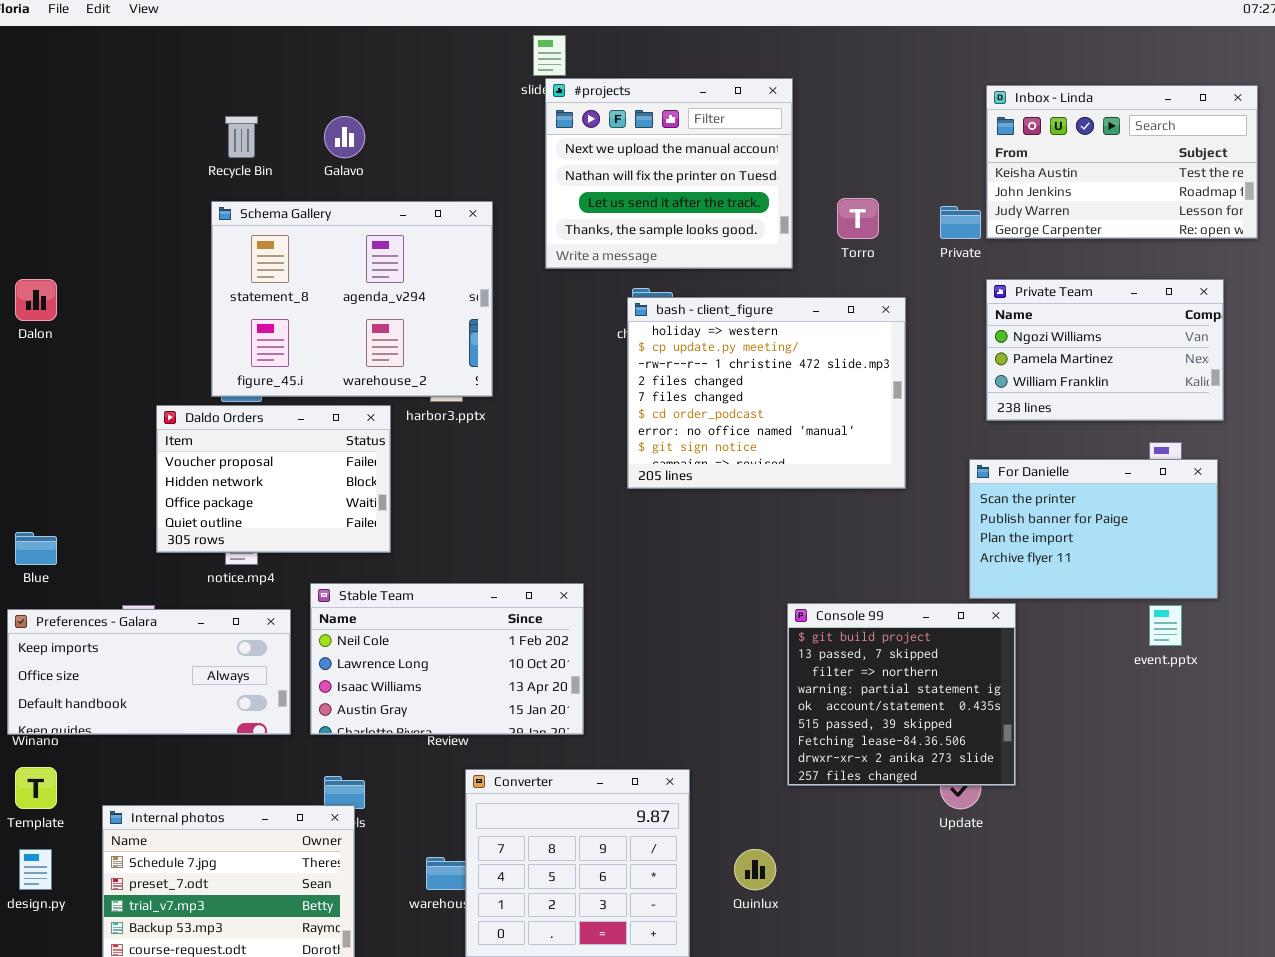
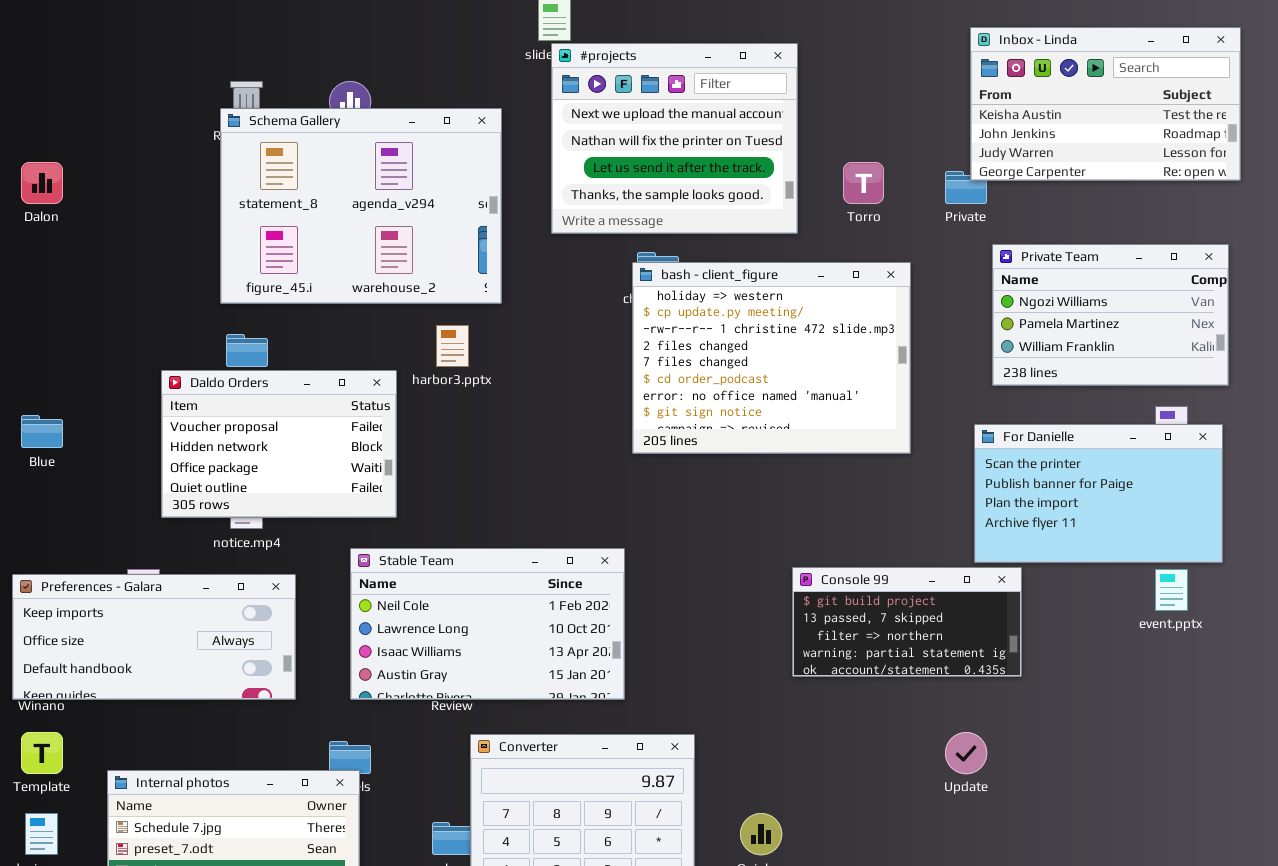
Inbox - Linda: [986,85,1258,239] -> [970,27,1241,181], moved
Schema Gallery: [211,201,493,397] -> [220,108,502,304], moved
Dalon: [15,279,57,321] -> [21,162,63,204], moved
Blue: [15,532,57,565] -> [21,415,63,448], moved
Stable Team: [310,583,584,735] -> [350,548,625,700], moved
Console 99: [787,603,1016,786] -> [792,567,1022,677], resized

